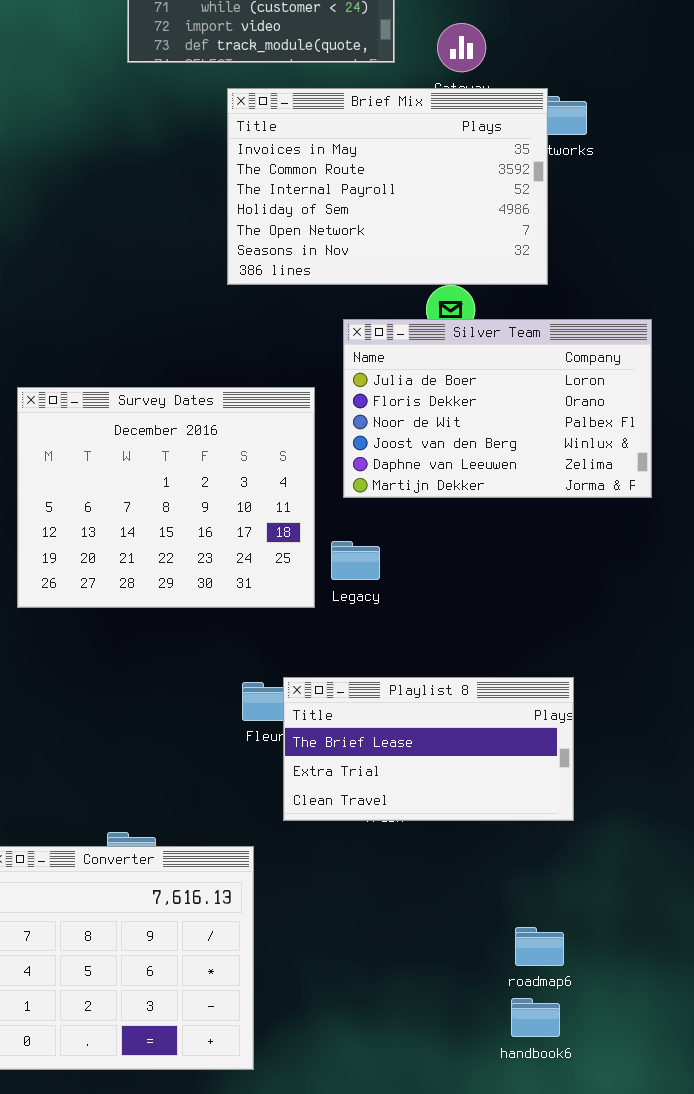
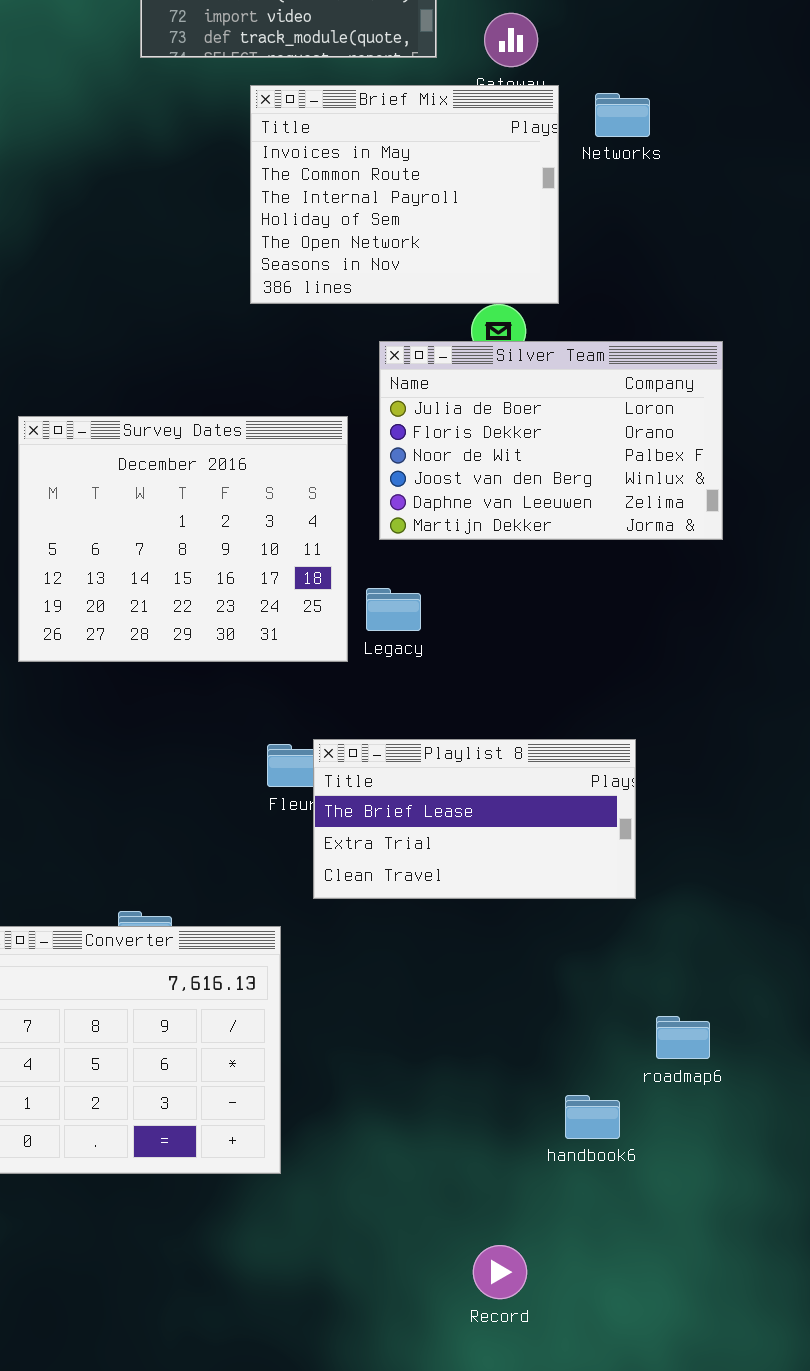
Brief Mix: [227,88,548,285] -> [250,85,559,304], resized
roadmap6: [515,927,564,966] -> [656,1016,710,1059], moved

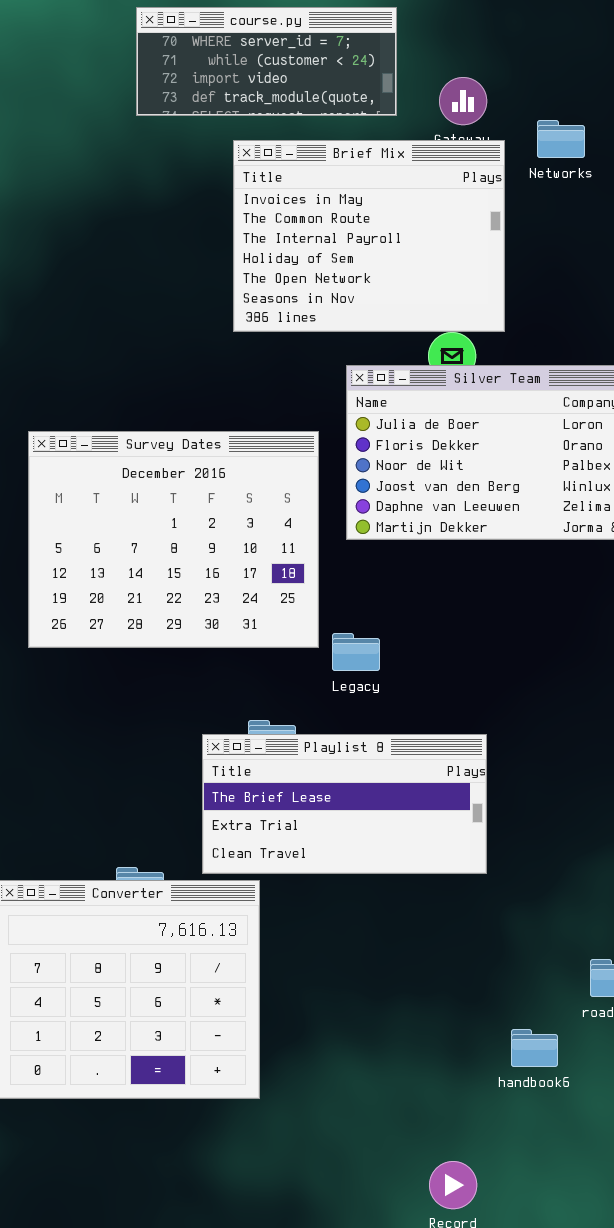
Networks: [595,93,650,137] -> [537,120,585,158], moved
Legacy: [366,588,421,631] -> [332,633,380,671], moved
Playlist 8: [313,739,636,899] -> [202,734,487,874], moved

